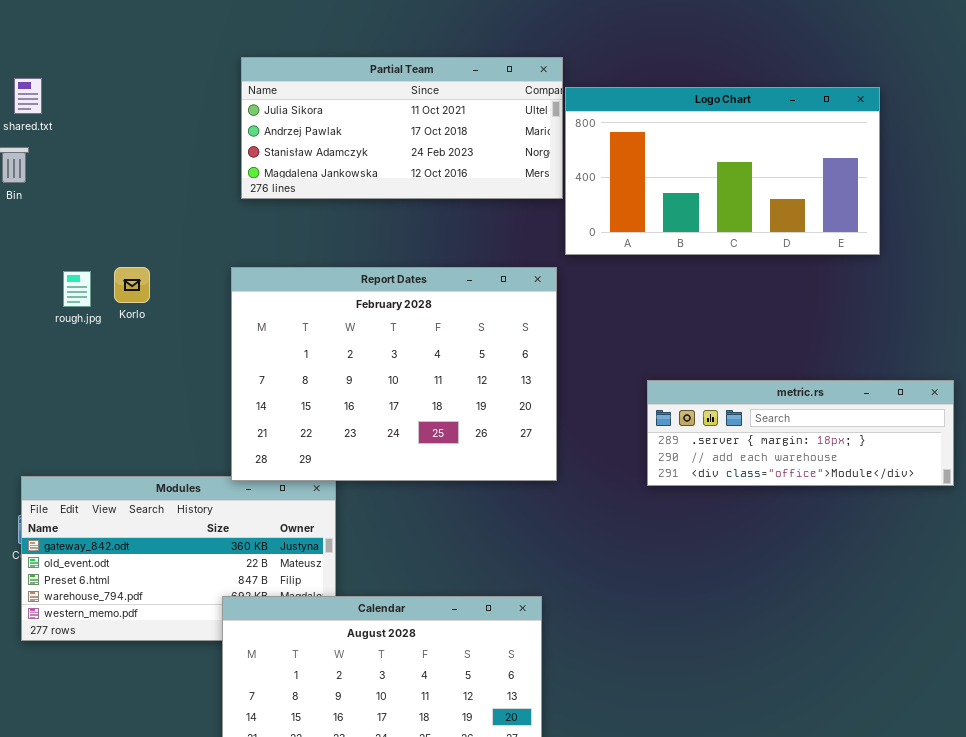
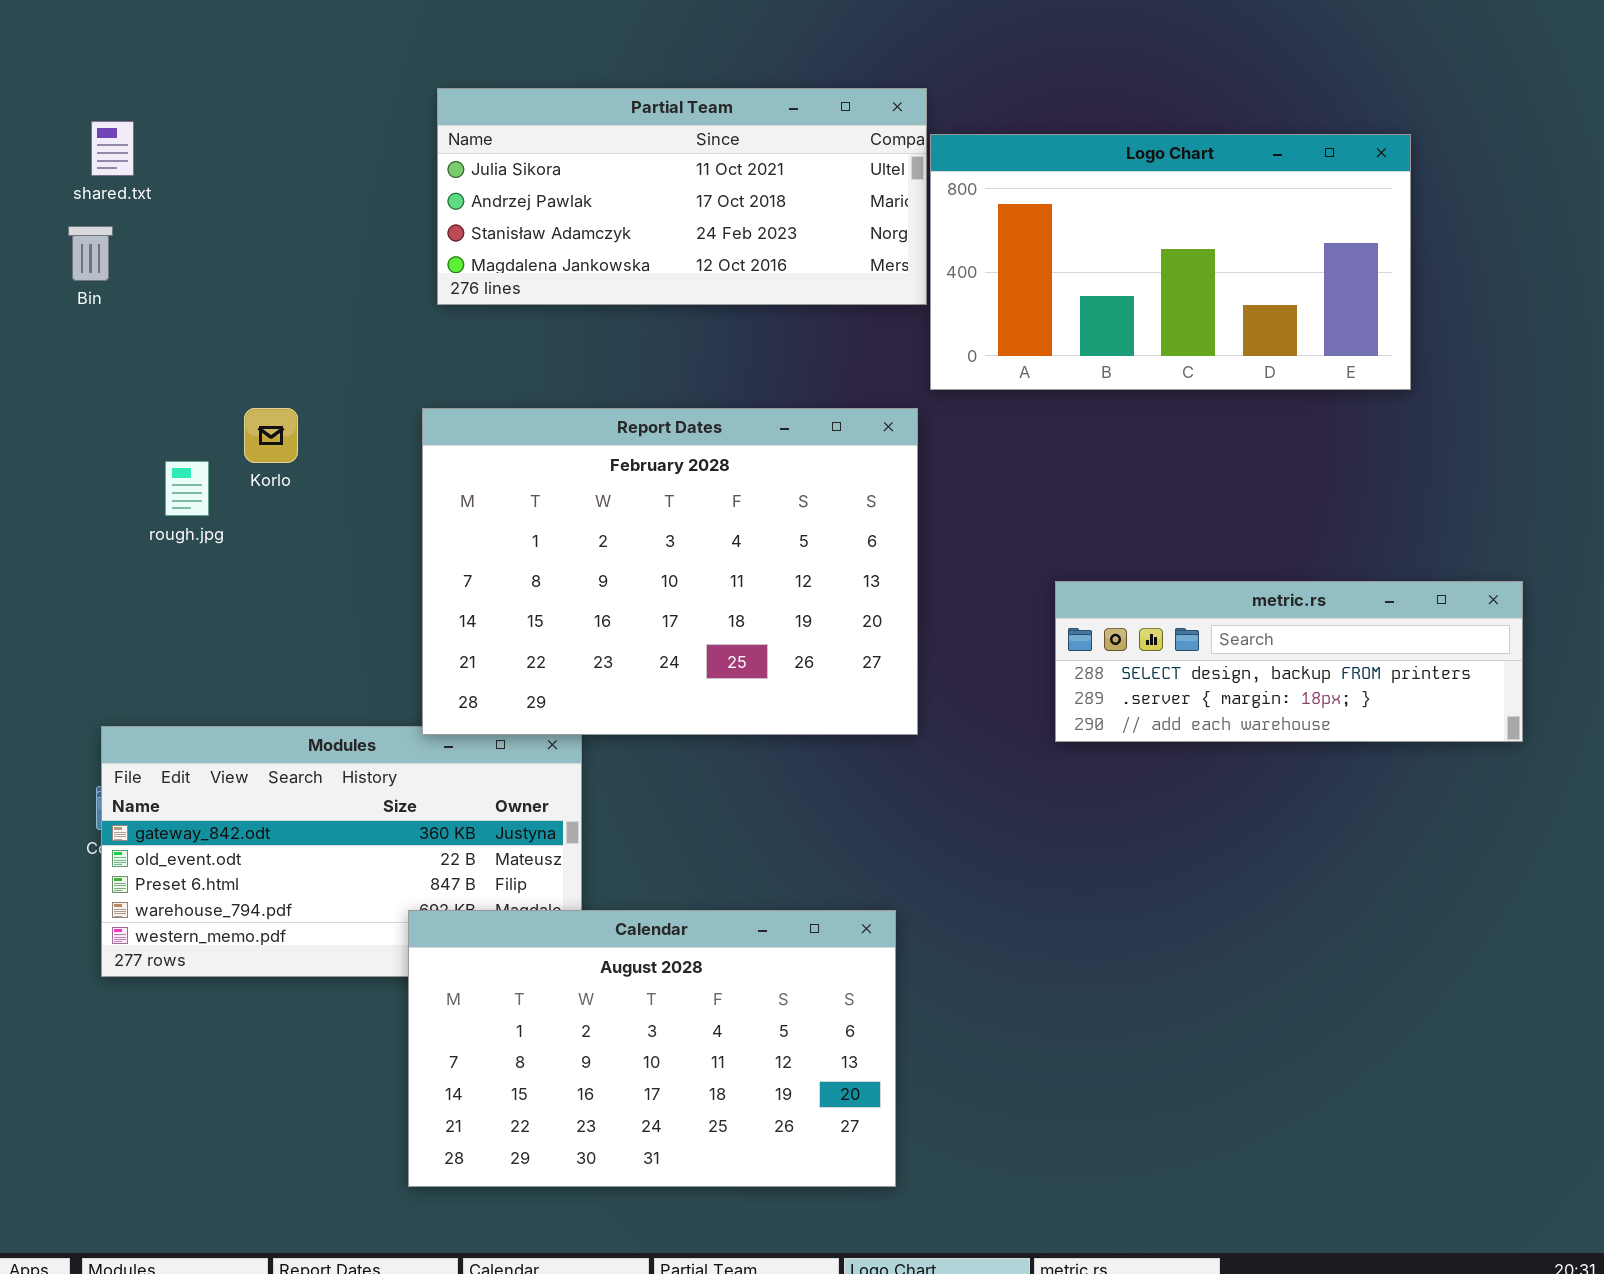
rough.jpg: [63,271,91,307] -> [165,461,209,516], moved
metric.rs: [647,380,954,486] -> [1055,581,1523,742], scrolled up 1 row

